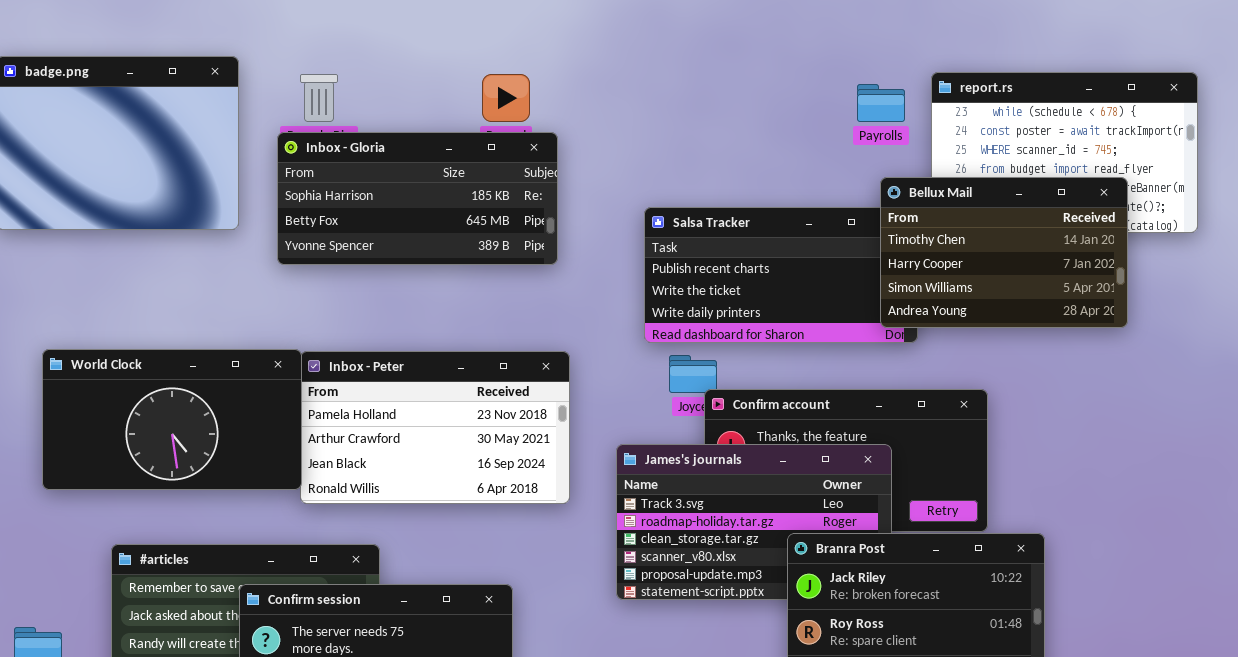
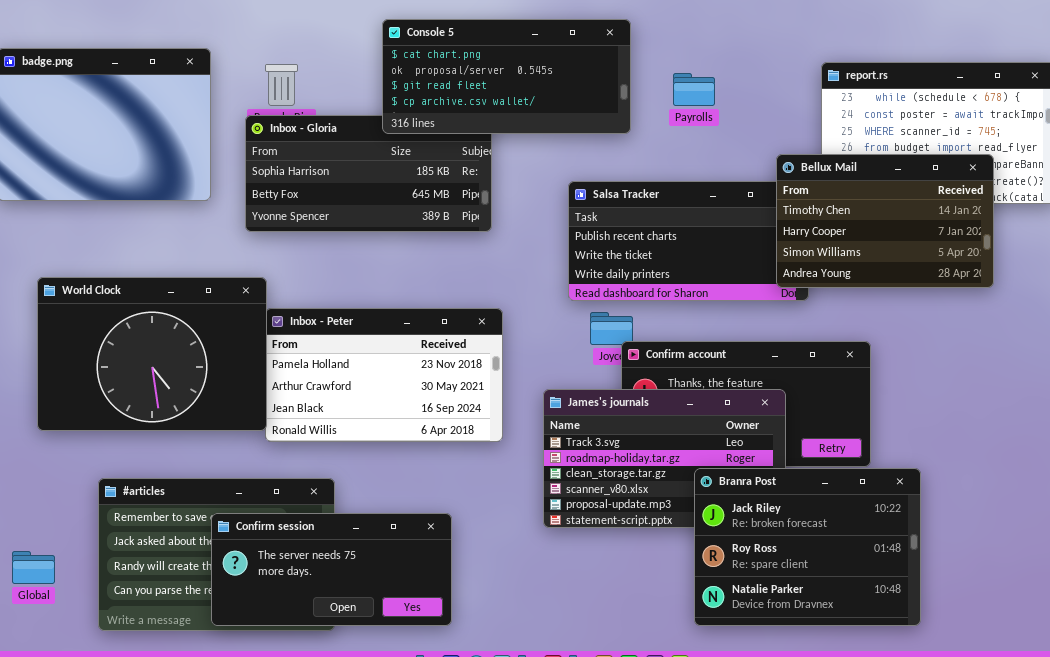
Console 5: none -> [382,19,631,134], opened
Payrolls: [857,84,905,122] -> [673,73,715,106], moved
World Clock: [42,349,302,490] -> [37,277,267,431], resized

